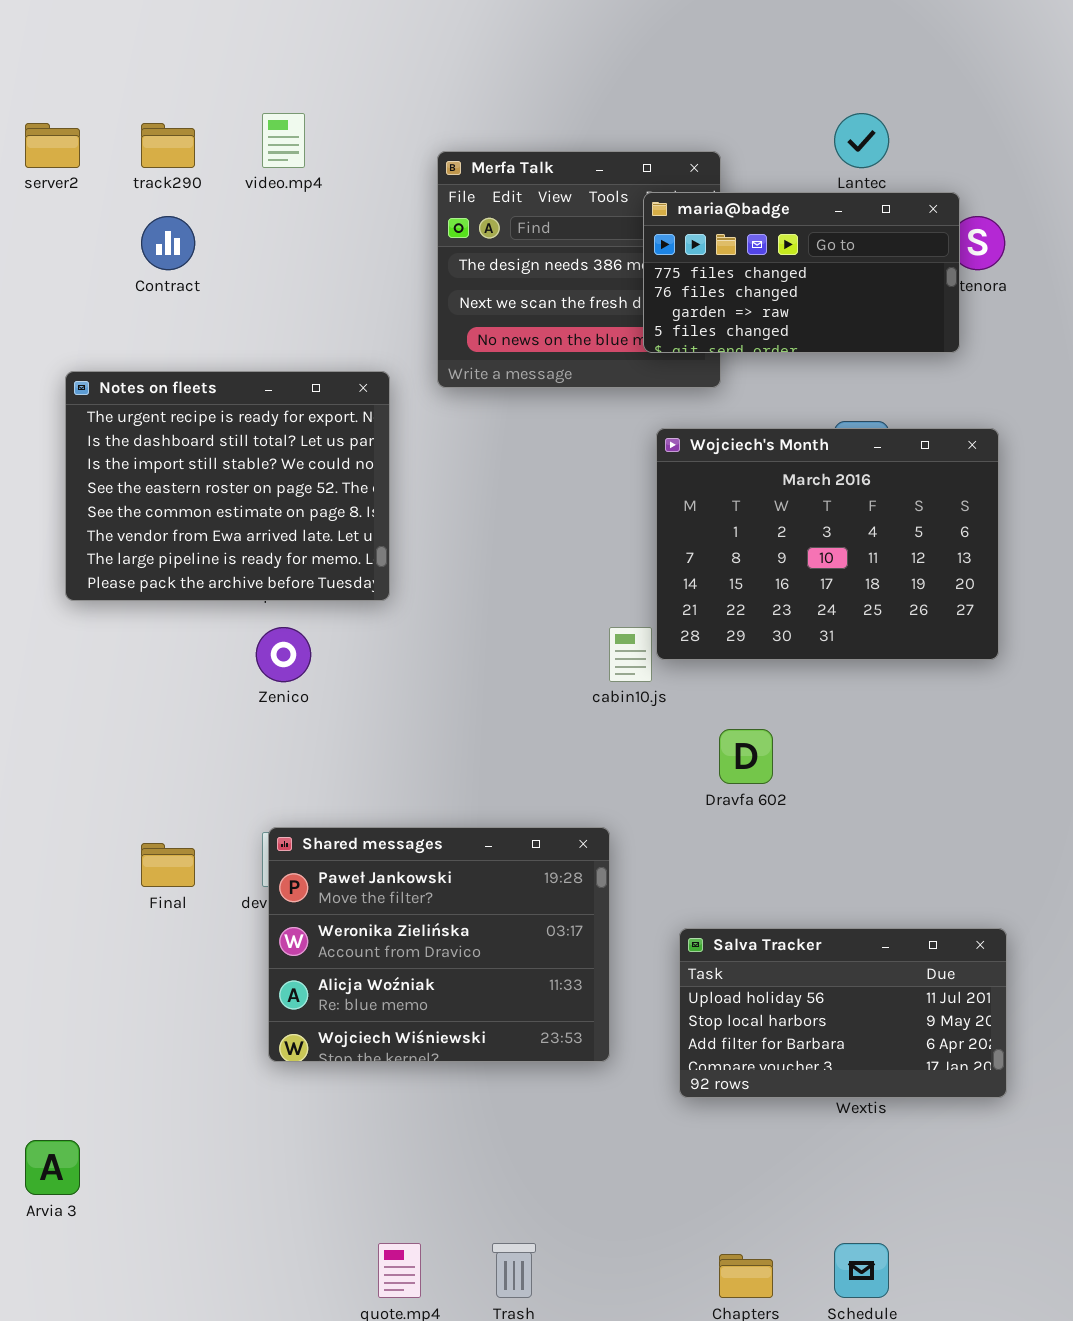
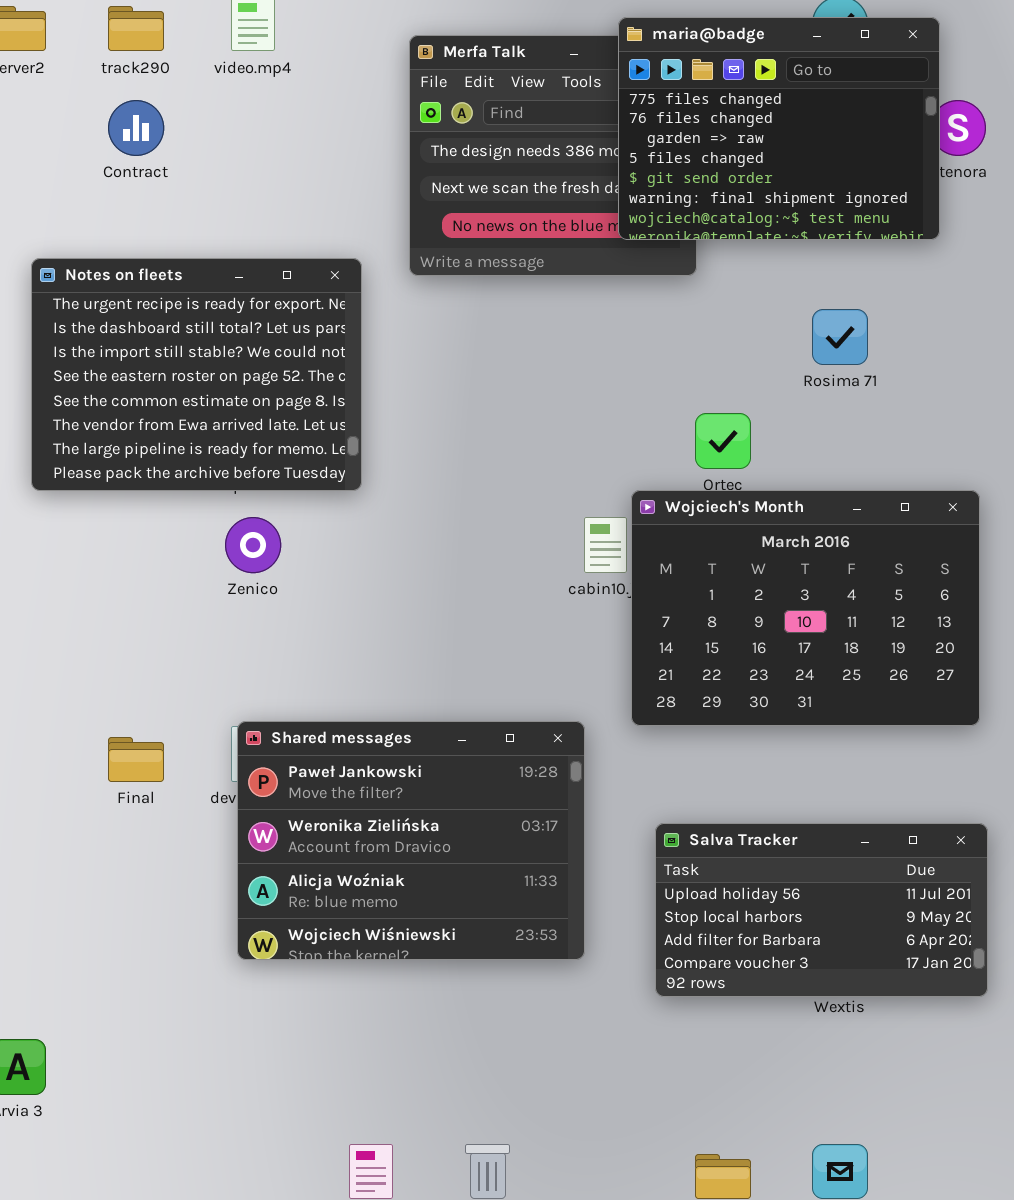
maria@badge: [643,192,960,353] -> [618,17,940,240], resized
Wojciech's Month: [656,428,999,660] -> [631,490,980,726], moved

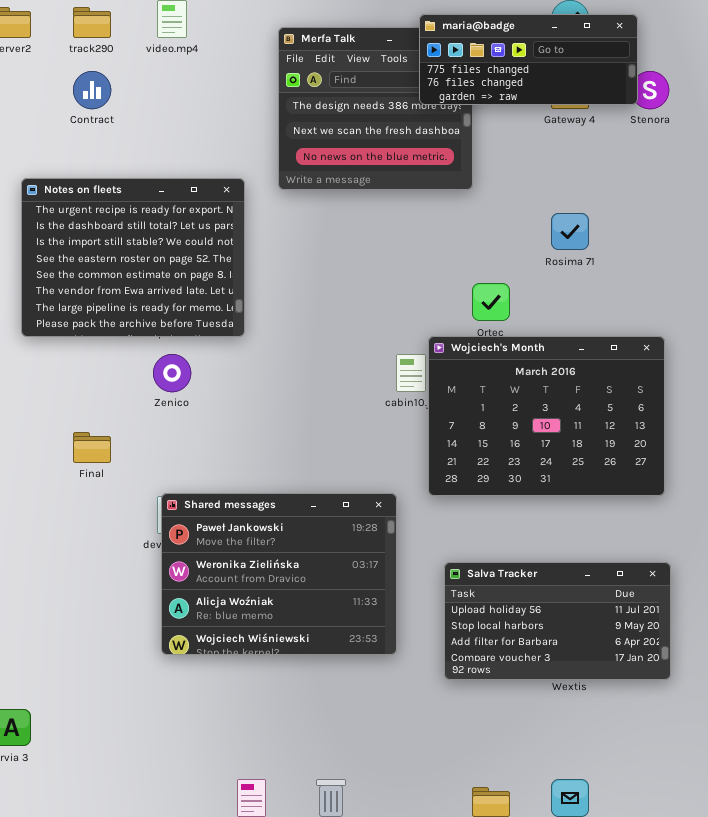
maria@badge: [618,17,940,240] -> [419,14,638,105], resized
Final: [108,737,164,782] -> [73,432,111,463], moved

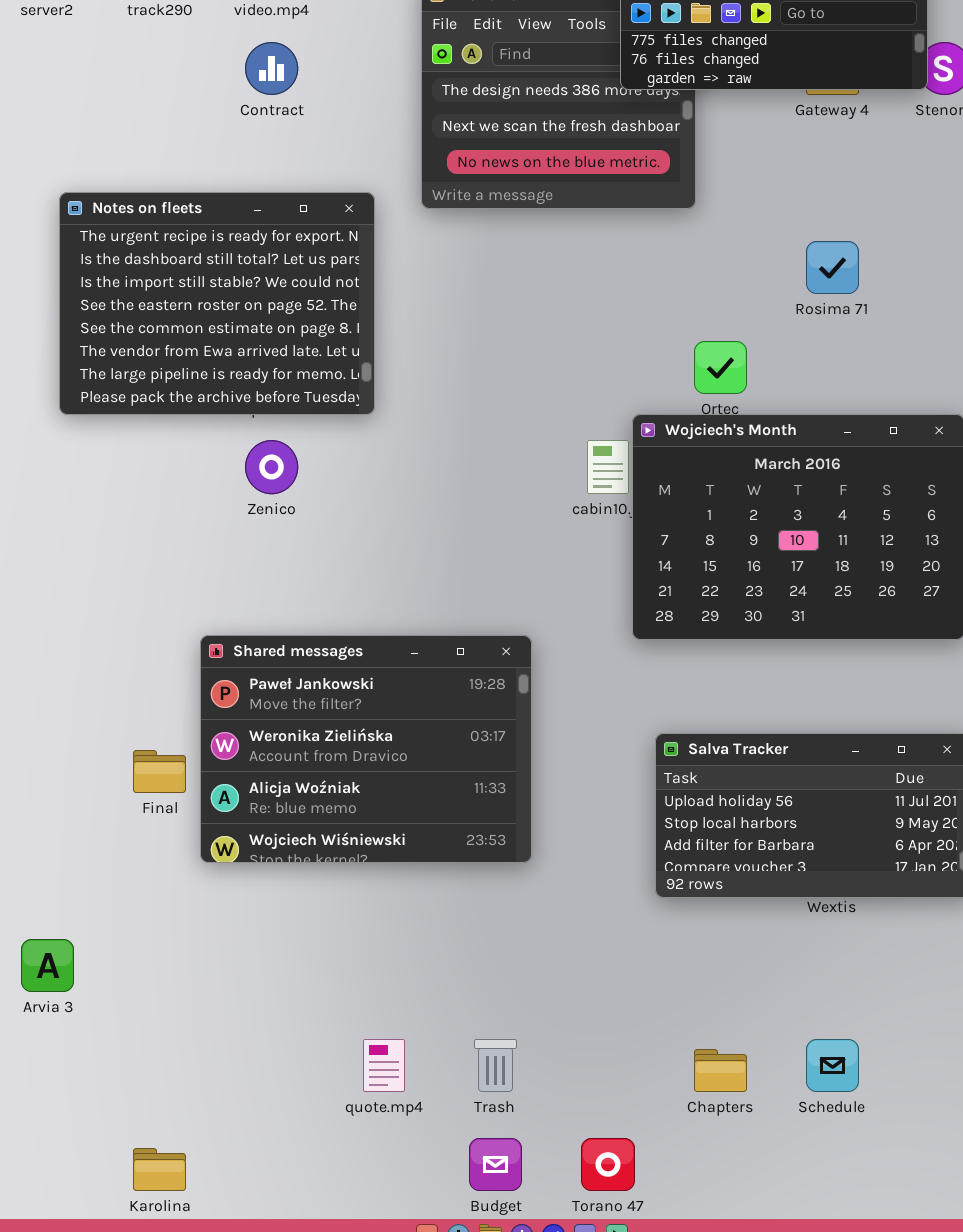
Contract: [73,71,111,109] -> [245,42,298,95], moved
Final: [73,432,111,463] -> [133,750,186,793], moved
Shared messages: [161,493,397,655] -> [200,635,532,863], moved

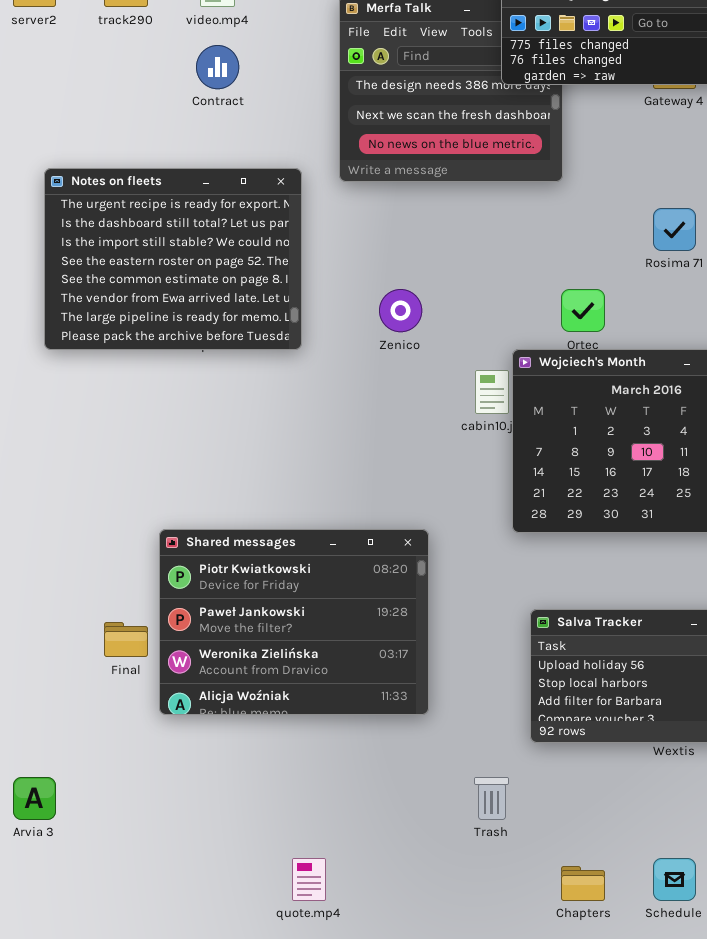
Zenico: [245,440,298,494] -> [379,289,422,332], moved
Shared messages: [200,635,532,863] -> [159,529,429,715], scrolled up 1 row
Trash: [474,1039,517,1092] -> [474,777,509,820], moved

